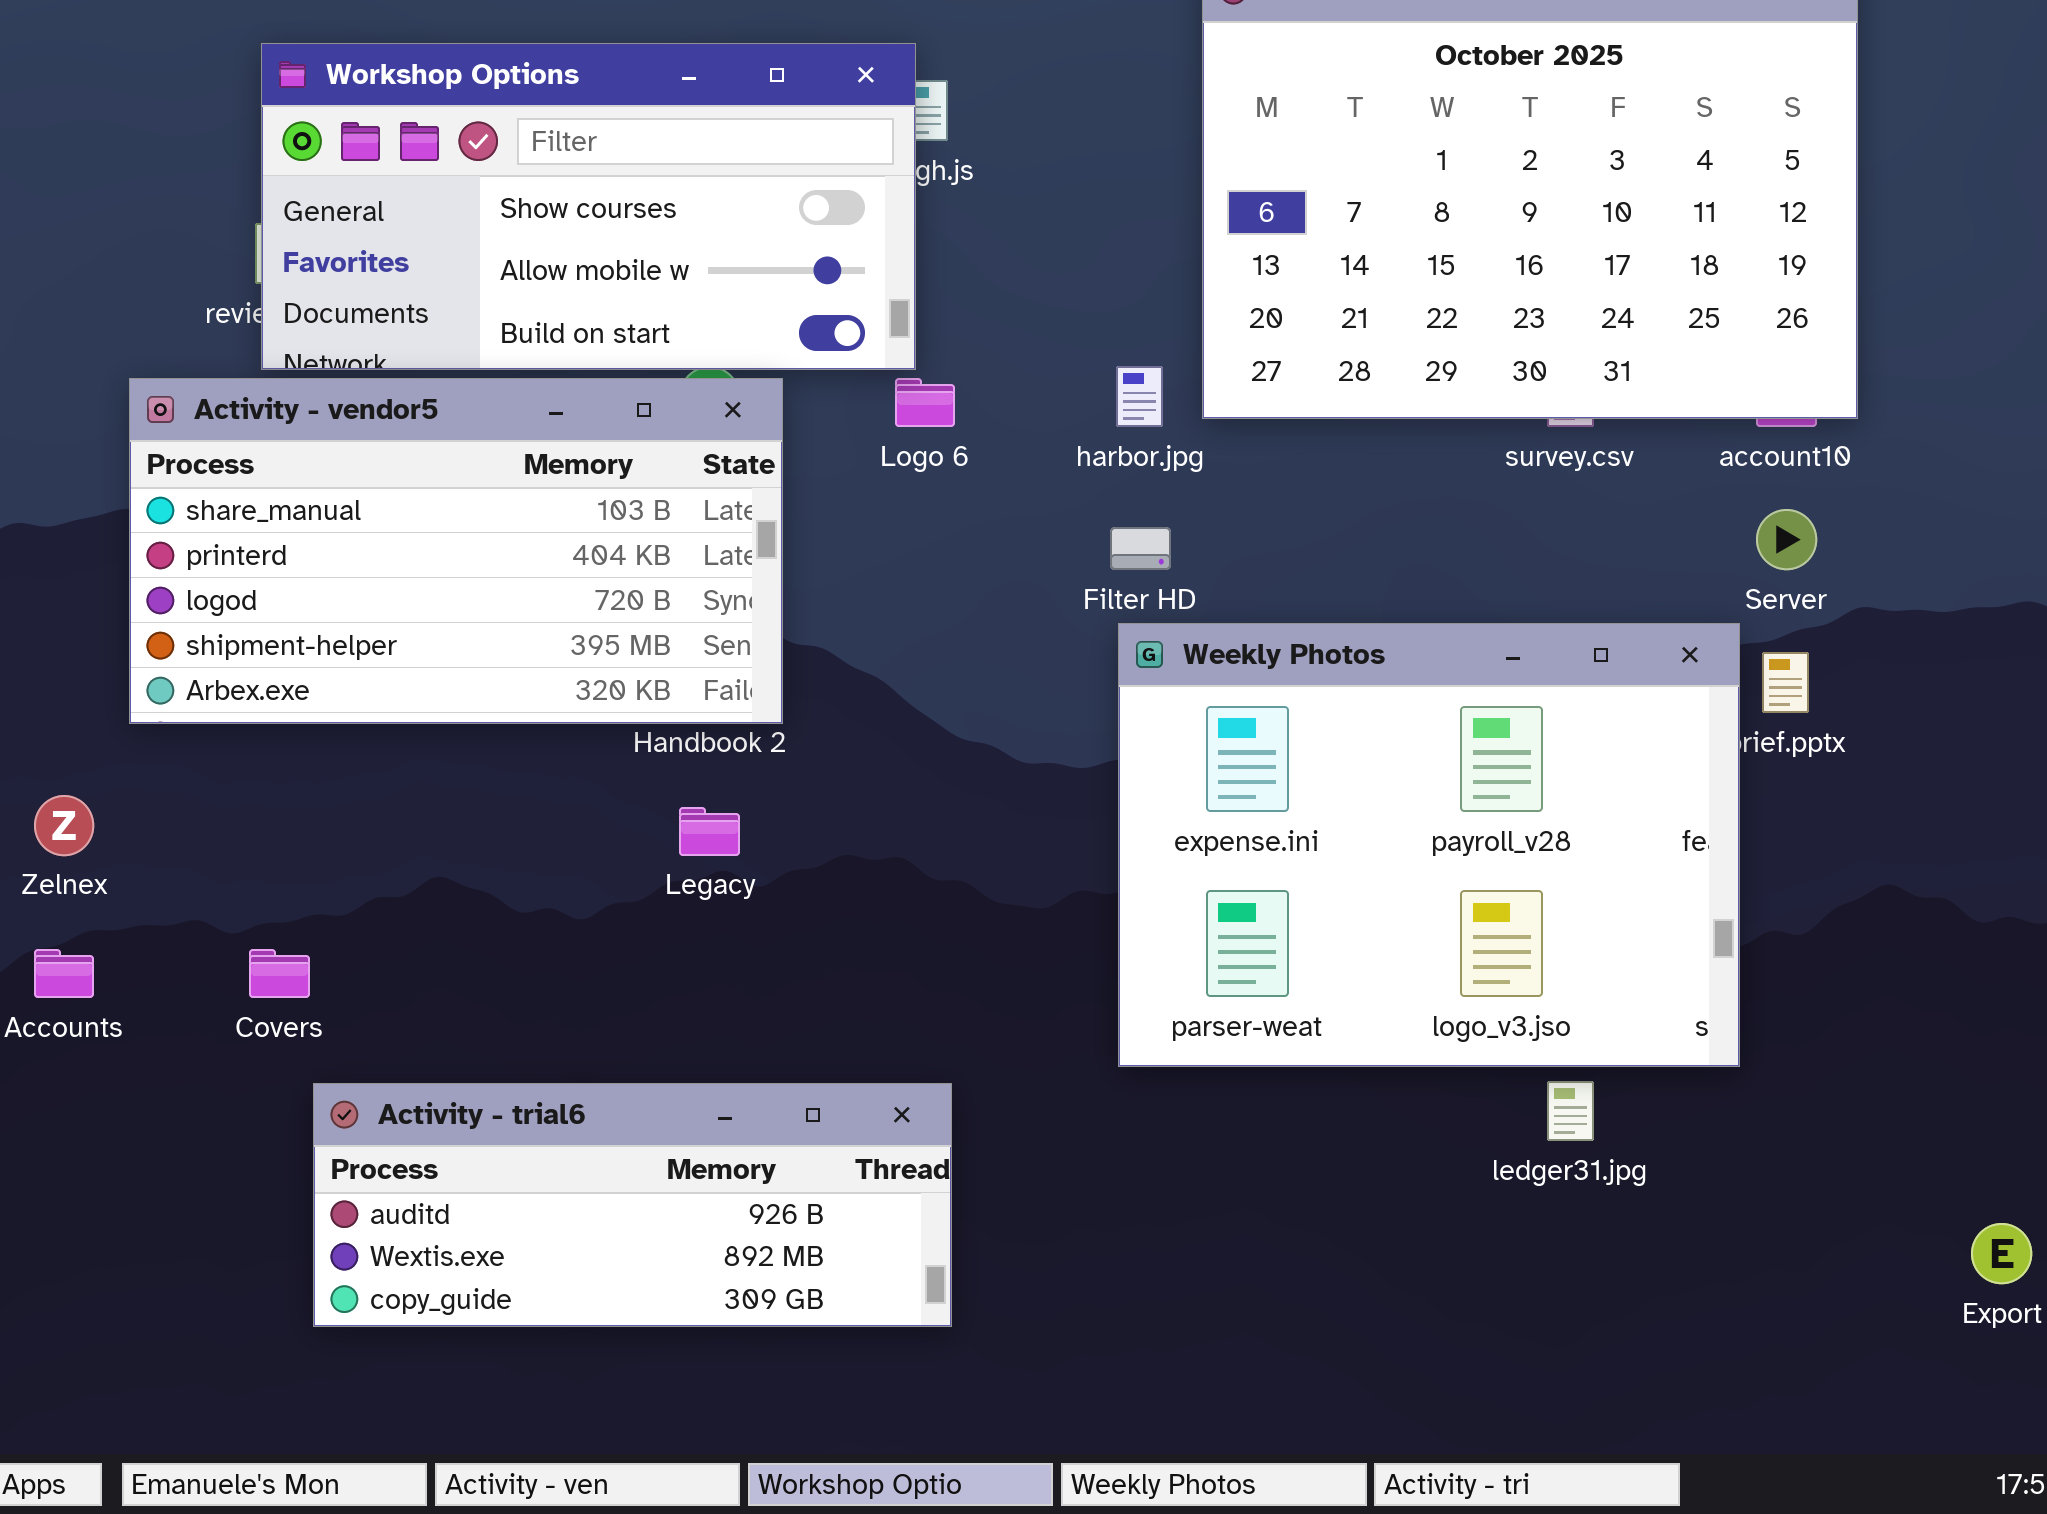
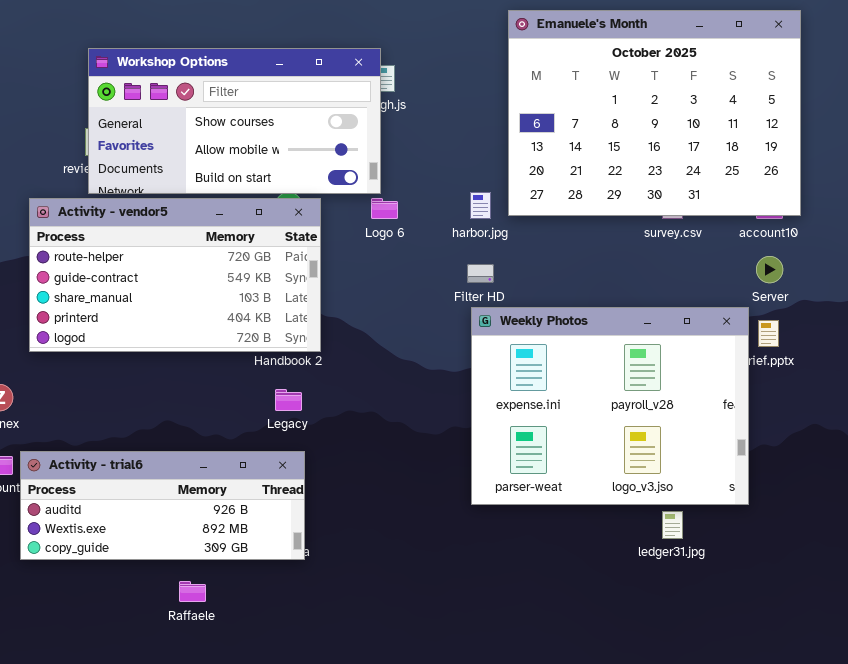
Activity - vendor5: [129,378,783,724] -> [29,198,321,352], scrolled up 2 rows
Activity - trial6: [313,1083,952,1327] -> [20,451,305,560], moved

